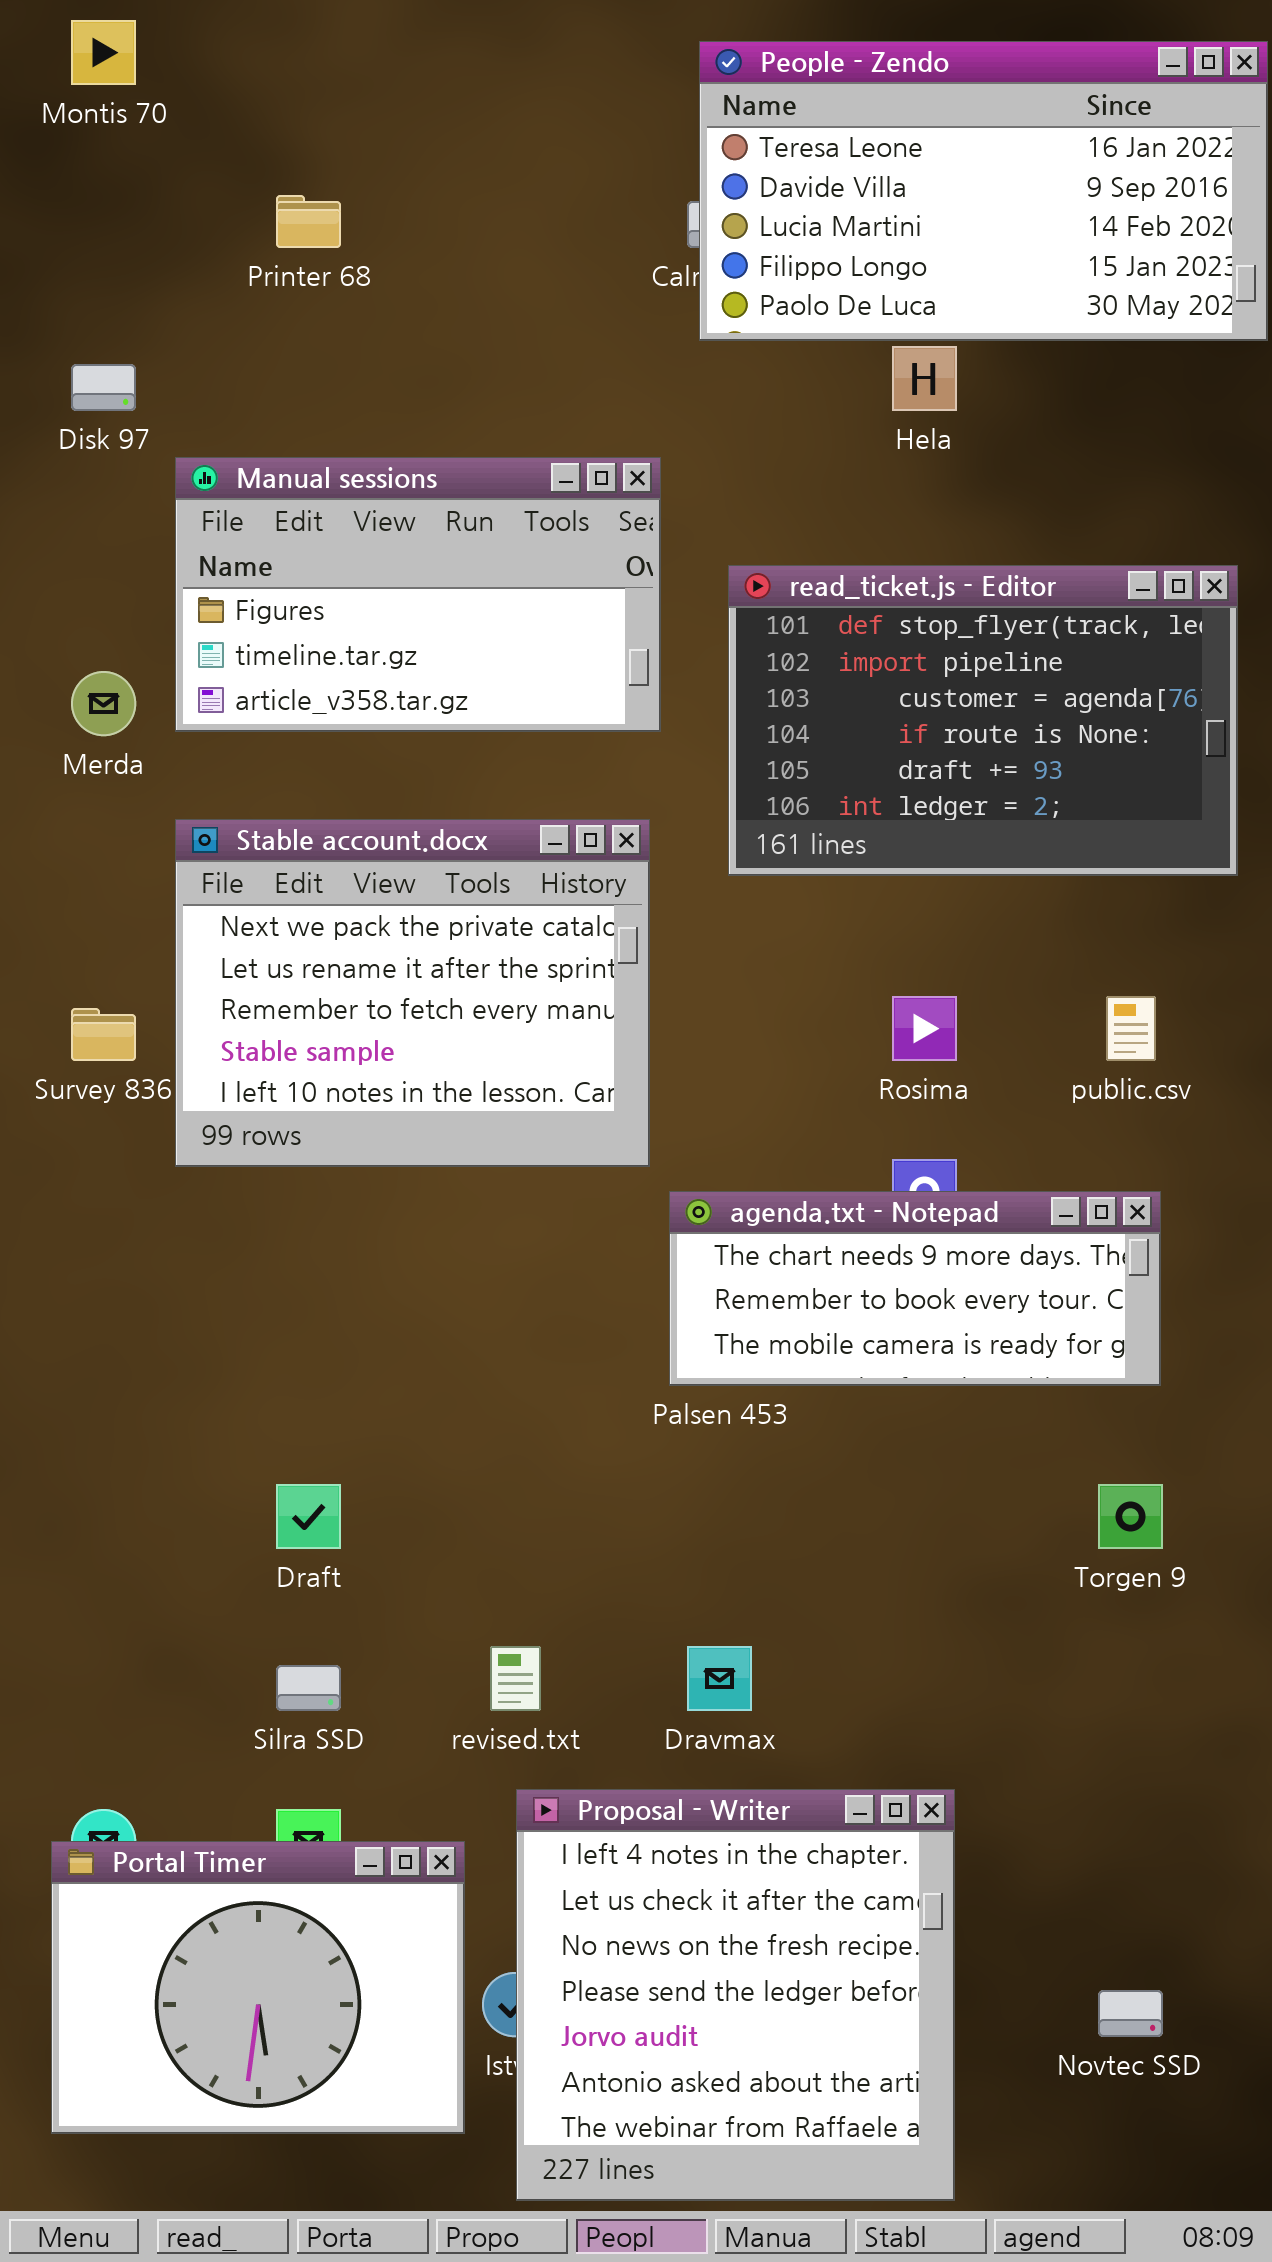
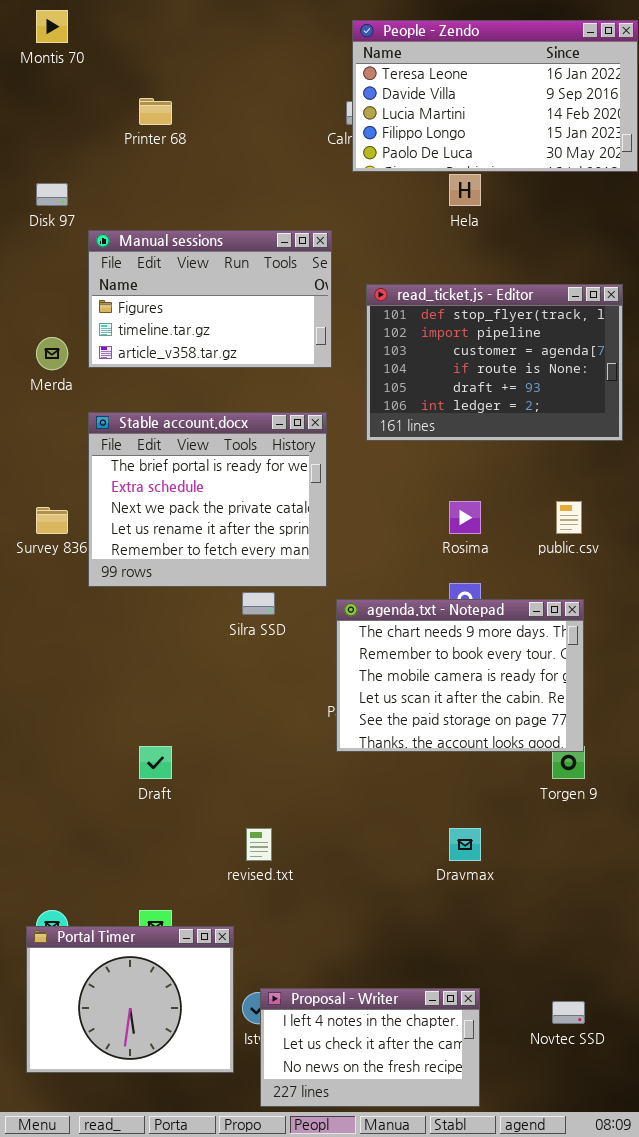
Stable account.docx: [175,819,650,1167] -> [88,412,327,587], scrolled up 2 rows
agenda.txt - Notepad: [669,1191,1161,1386] -> [336,599,584,752], resized
Dravmax: [687,1646,752,1711] -> [449,828,481,861], moved
Silra SSD: [276,1665,341,1711] -> [242,592,275,615], moved
Proposal - Writer: [516,1789,955,2201] -> [260,988,480,1107], resized

